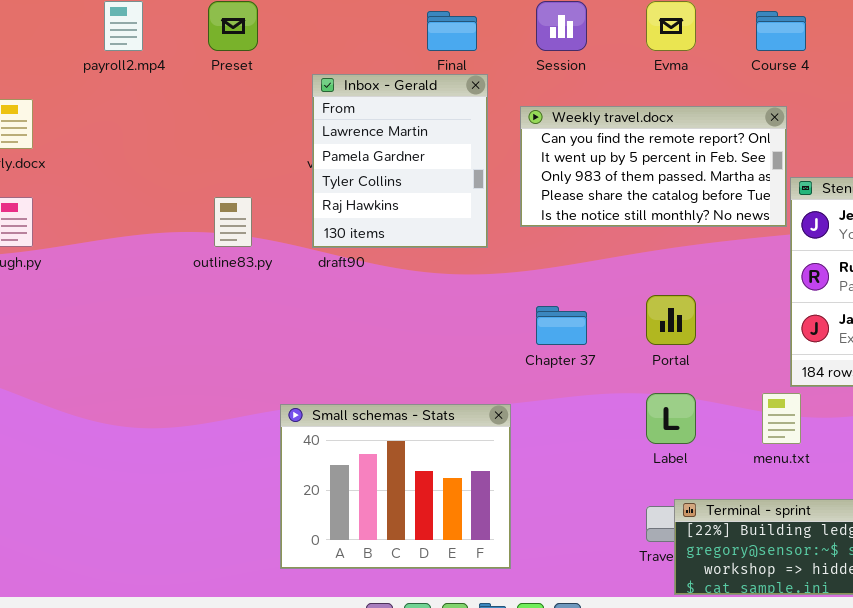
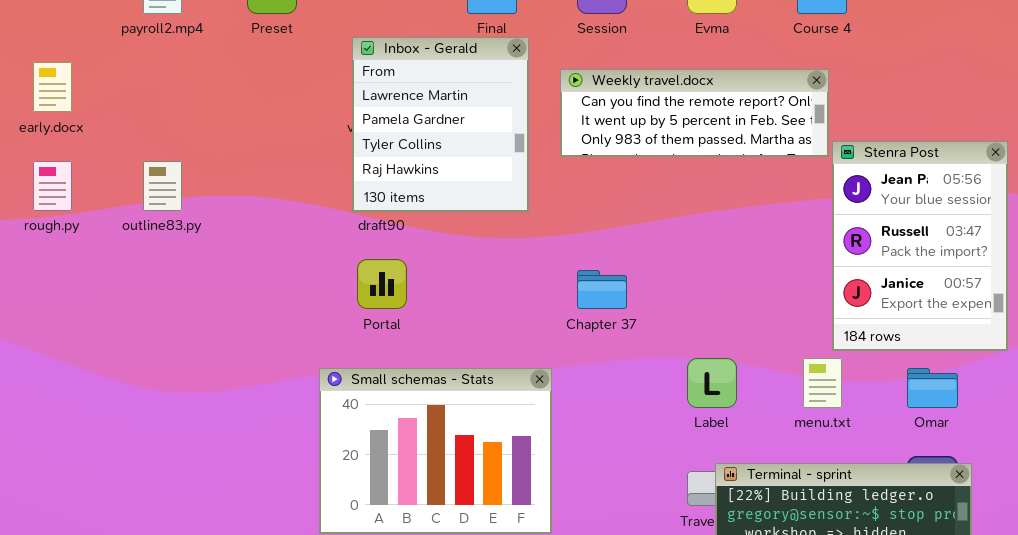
Weekly travel.docx: [520,106,787,227] -> [560,69,829,157], resized
outline83.py: [214,197,252,247] -> [143,161,182,211], moved
Portal: [646,295,696,345] -> [357,259,407,309], moved

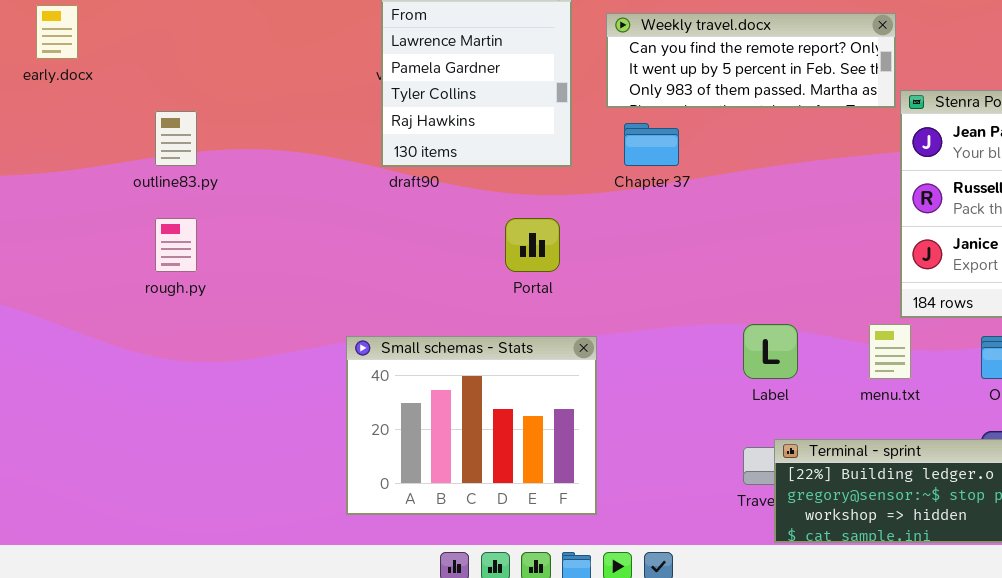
rough.py: [33,161,72,211] -> [155,218,197,272], moved
Portal: [357,259,407,309] -> [505,218,560,272], moved
Chapter 37: [577,270,627,309] -> [624,123,679,166], moved

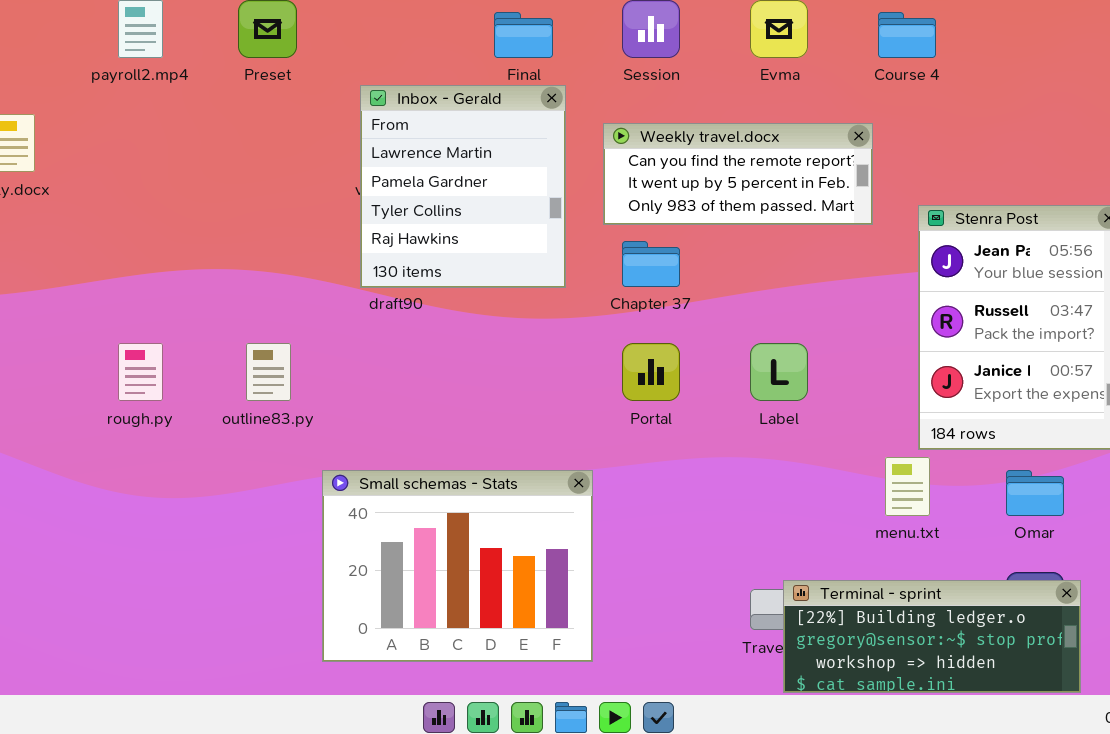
Weekly travel.docx: [606,13,896,108] -> [603,123,873,225], resized
outline83.py: [155,111,197,166] -> [246,343,291,401], moved
Portal: [505,218,560,272] -> [622,343,680,401], moved
Label: [743,324,798,379] -> [750,343,808,401], moved

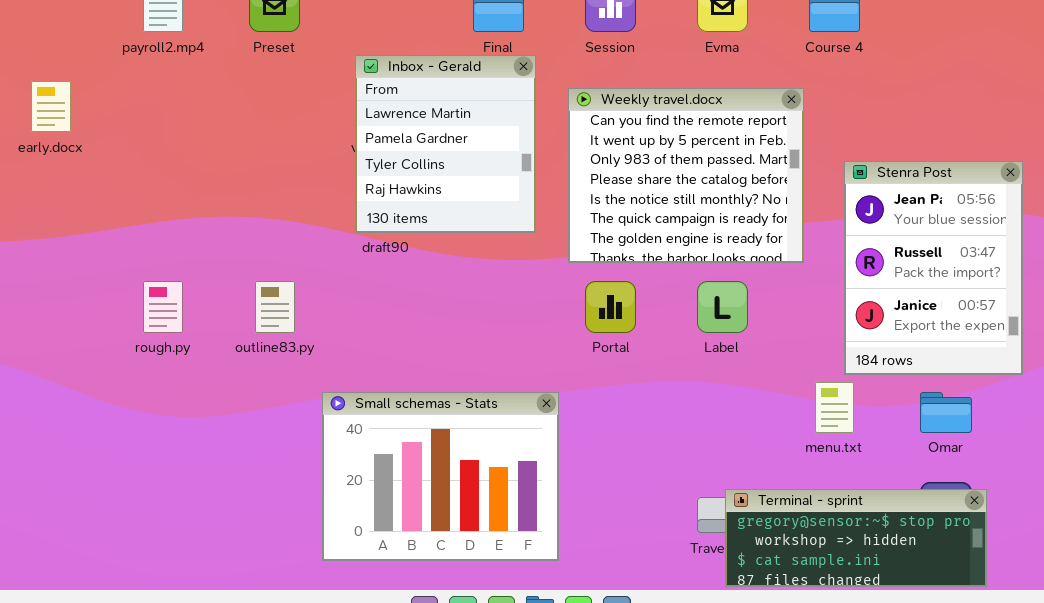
Weekly travel.docx: [603,123,873,225] -> [568,88,804,263], resized
Terminal - sprint: [783,580,1081,693] -> [725,489,987,587], scrolled down 1 row

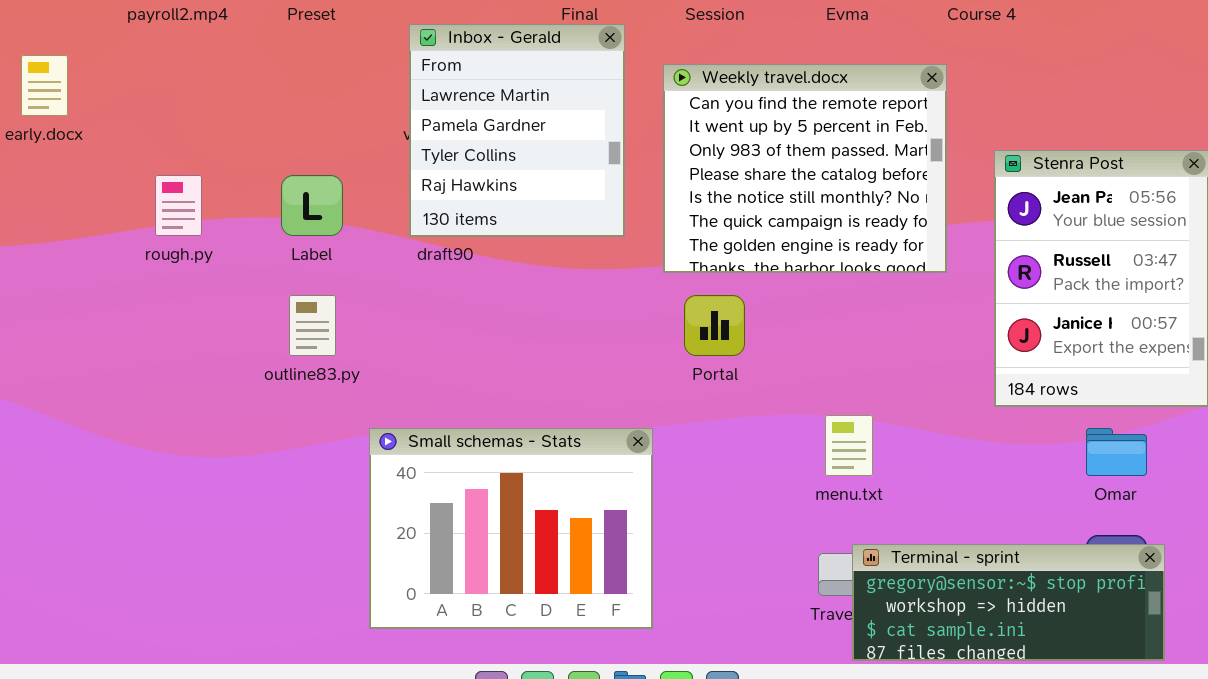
rough.py: [143,281,183,333] -> [155,175,202,236], moved
Label: [697,281,748,333] -> [281,175,343,236], moved
menu.txt: [815,382,854,433] -> [825,415,873,476], moved

